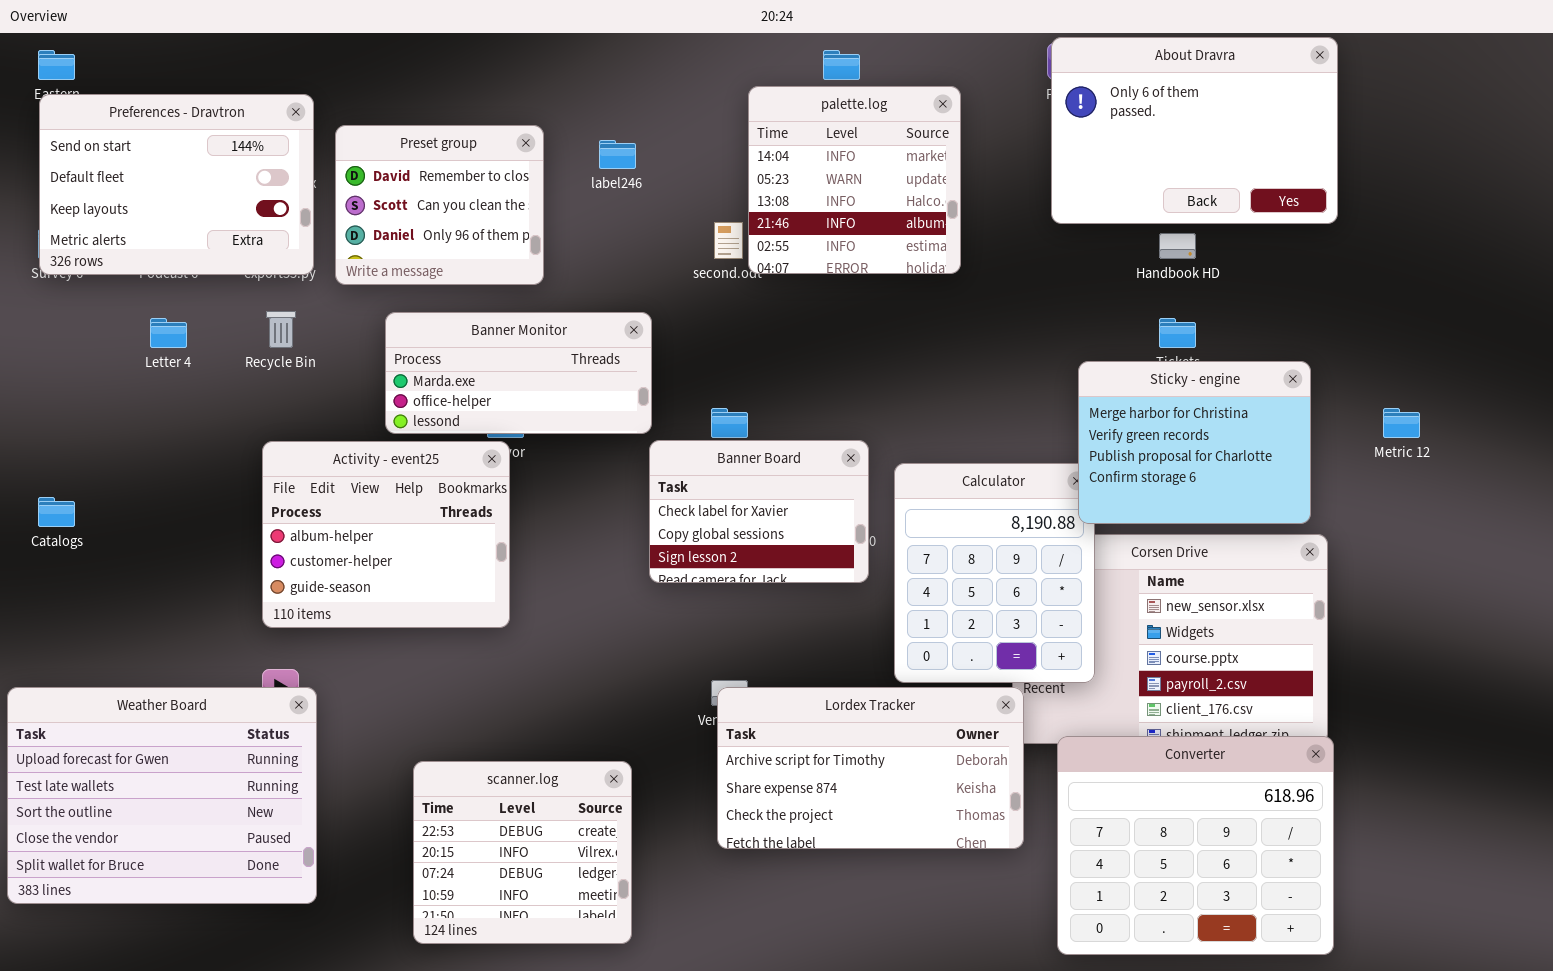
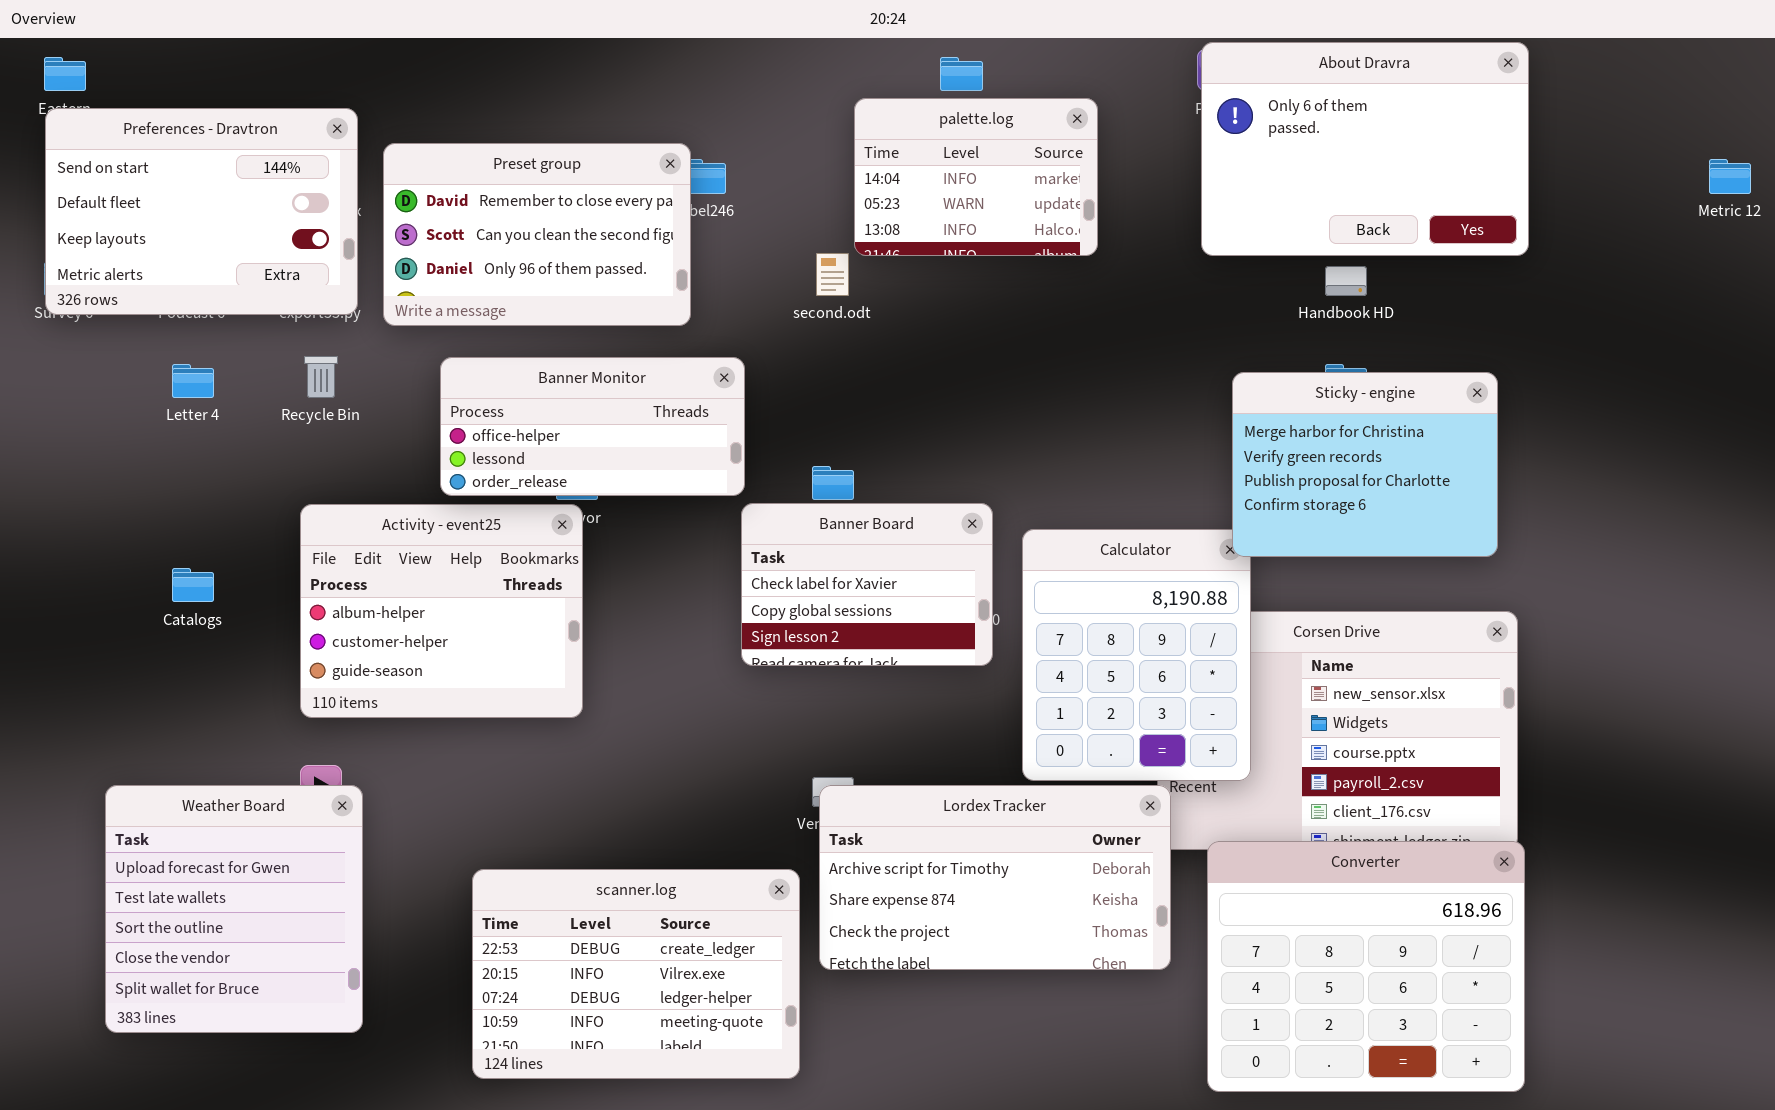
palette.log: [748,86,961,274] -> [854,98,1098,256], resized
Preset group: [335,125,544,285] -> [383,143,691,326], resized
Banner Monitor: [385,312,652,434] -> [440,357,745,496], scrolled down 1 row
Sticky - engine: [1078,361,1311,524] -> [1232,372,1498,557], moved
Metric 12: [1383,408,1420,438] -> [1709,159,1751,194], moved
Catalogs: [38,497,75,527] -> [172,568,214,602], moved
Weather Board: [7,687,317,904] -> [105,785,363,1033], resized
scanner.log: [413,761,632,944] -> [472,869,800,1079], resized

